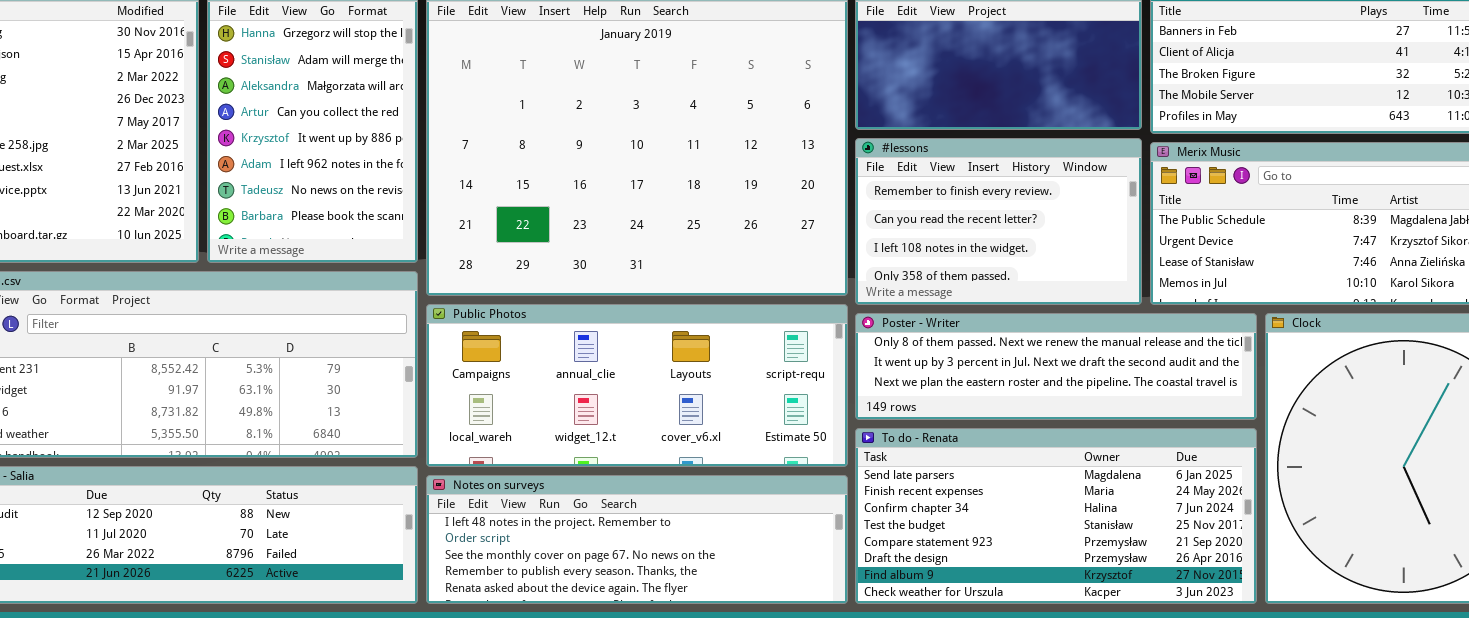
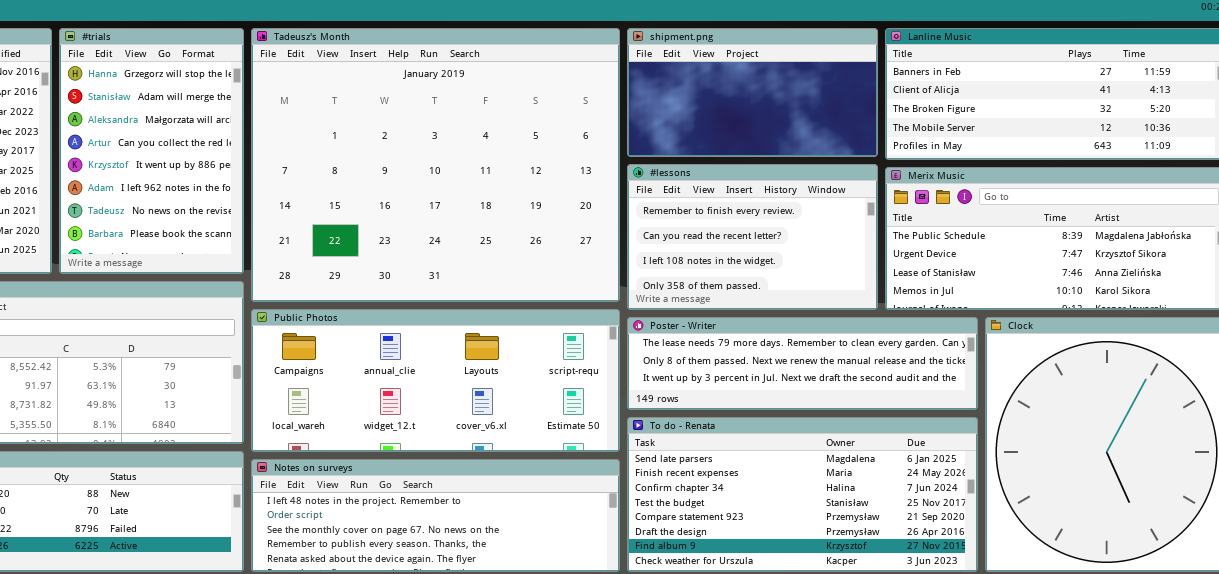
Poster - Writer: [855,313,1257,420] -> [627,317,978,410], scrolled up 1 row

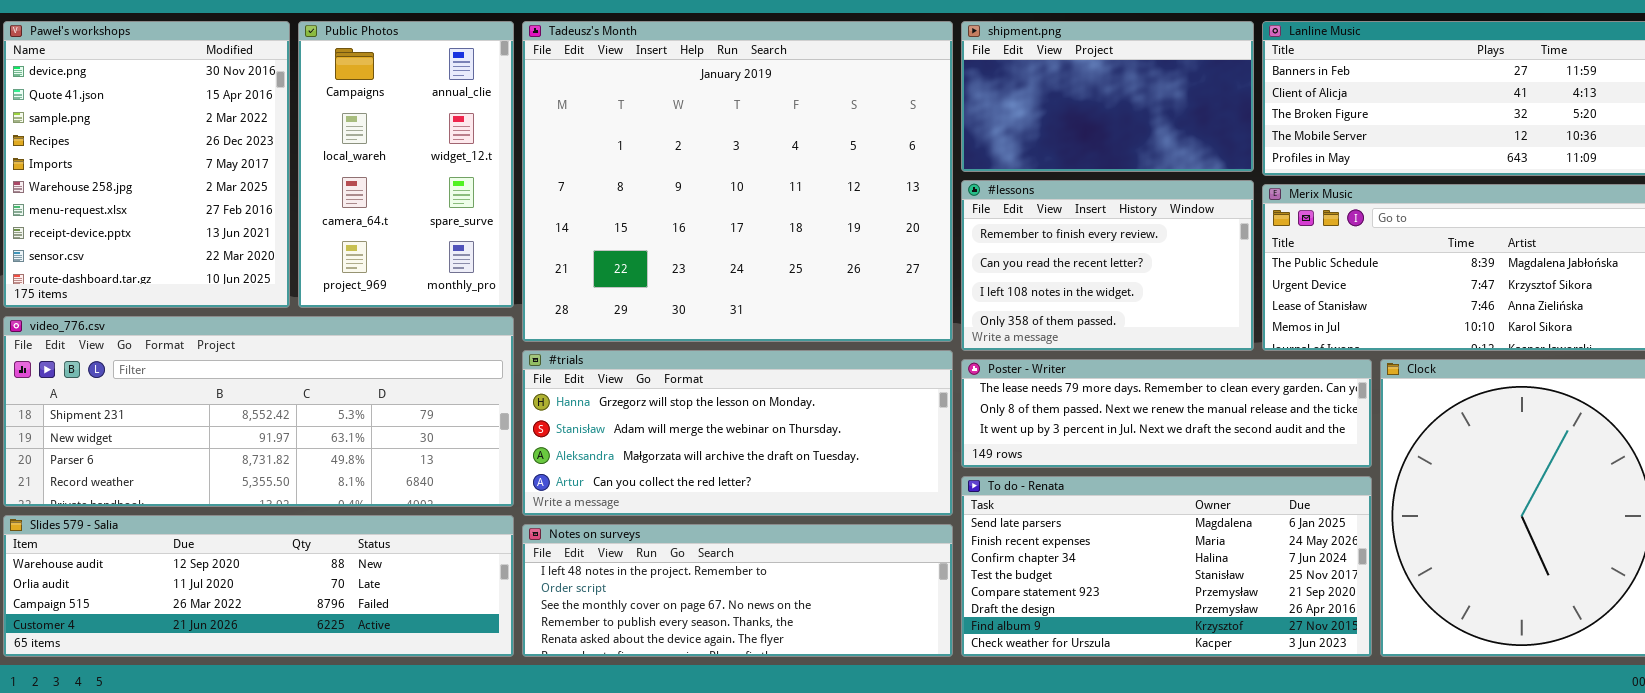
#trials: [59,28,244,274] -> [522,350,953,516], moved, resized
Public Photos: [251,309,620,452] -> [298,21,514,308], moved, resized

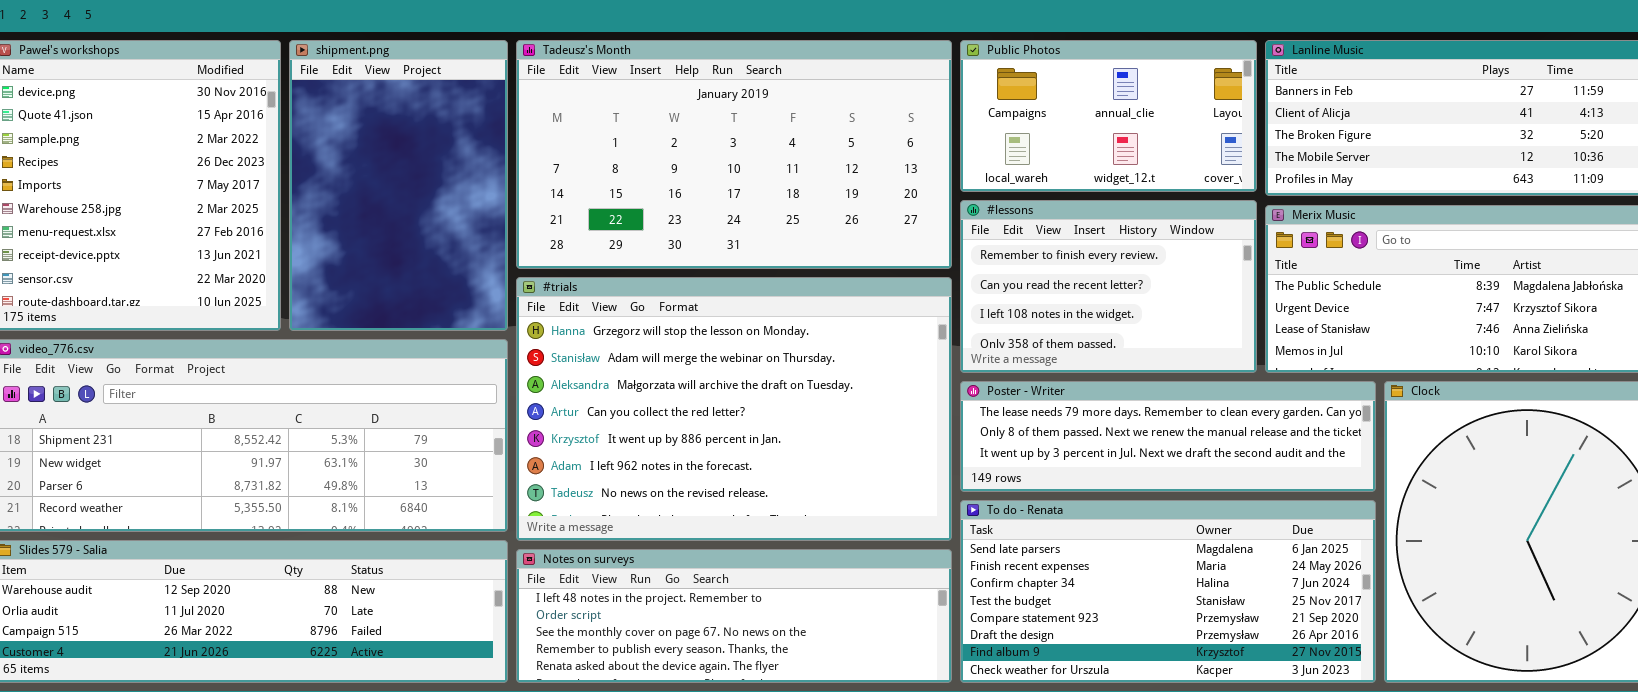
Public Photos: [298,21,514,308] -> [960,40,1257,192], moved, resized
Tadeusz's Month: [522,21,953,342] -> [516,40,952,269], resized
shipment.png: [961,21,1254,172] -> [289,40,508,331], moved, resized
#trials: [522,350,953,516] -> [516,277,952,541], resized

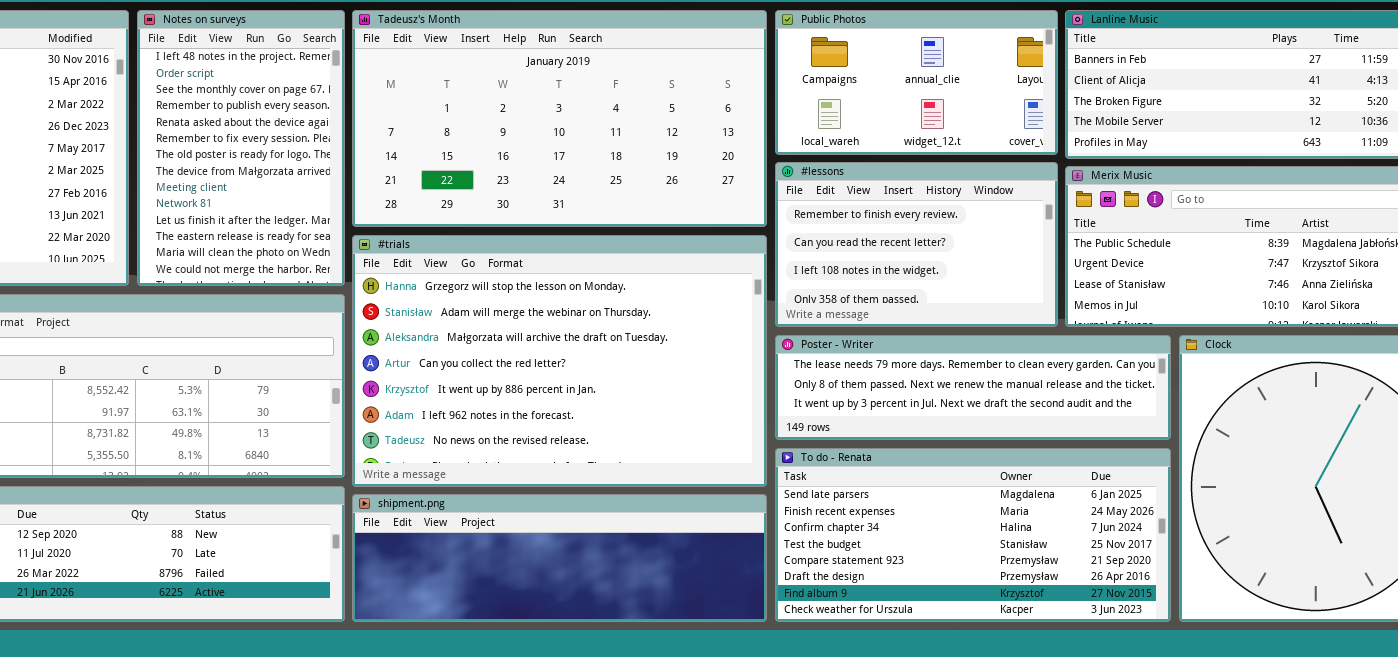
shipment.png: [289,40,508,331] -> [352,494,767,622], moved, resized
Notes on surveys: [516,549,952,683] -> [137,10,345,286], moved, resized

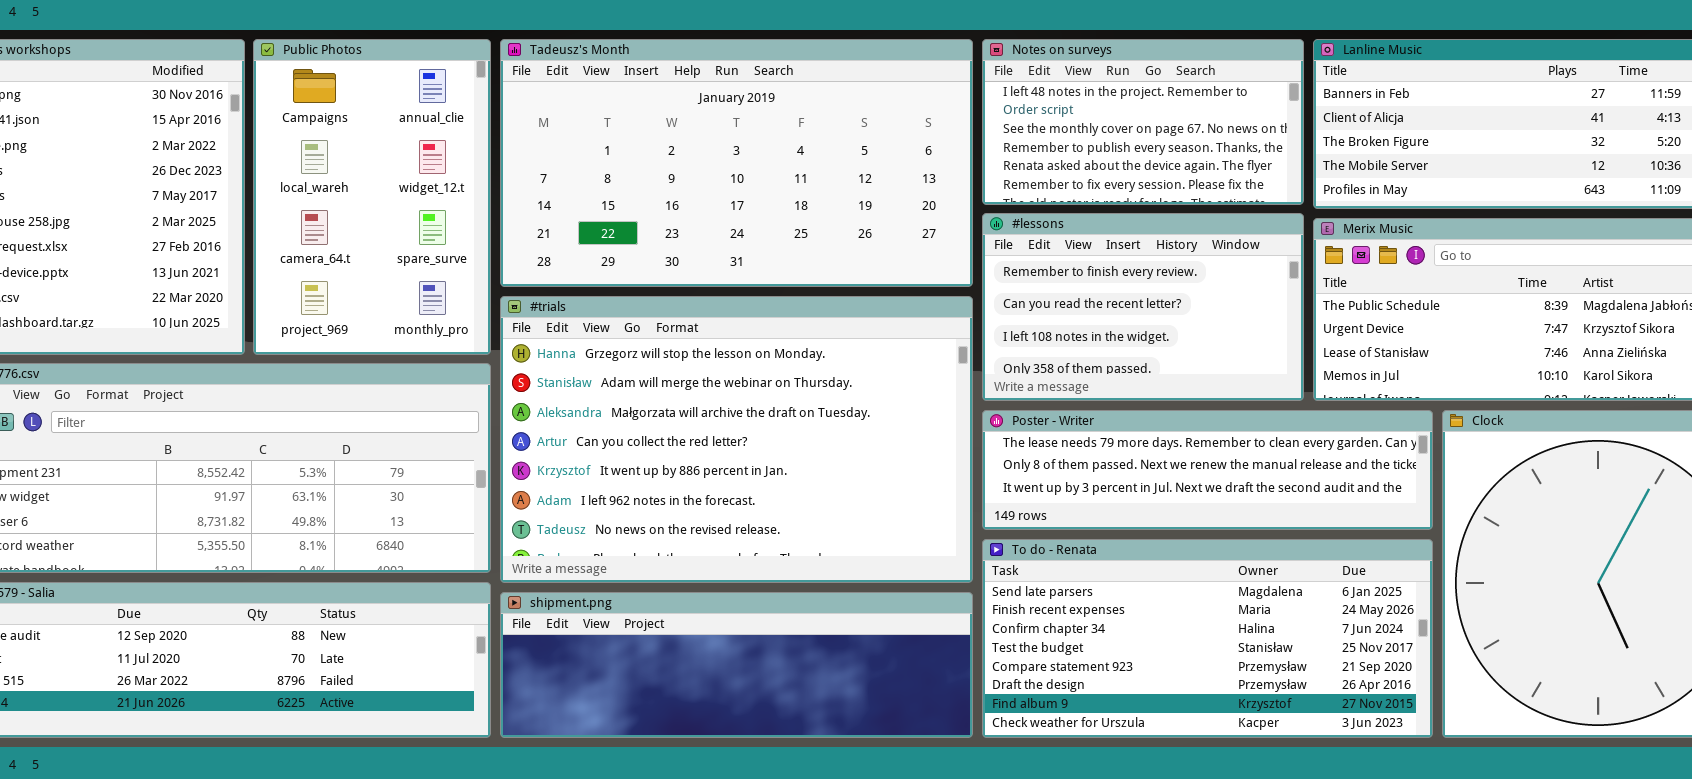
Notes on surveys: [137,10,345,286] -> [982,39,1304,205], moved, resized
Public Photos: [775,10,1058,155] -> [253,39,491,355], moved, resized

